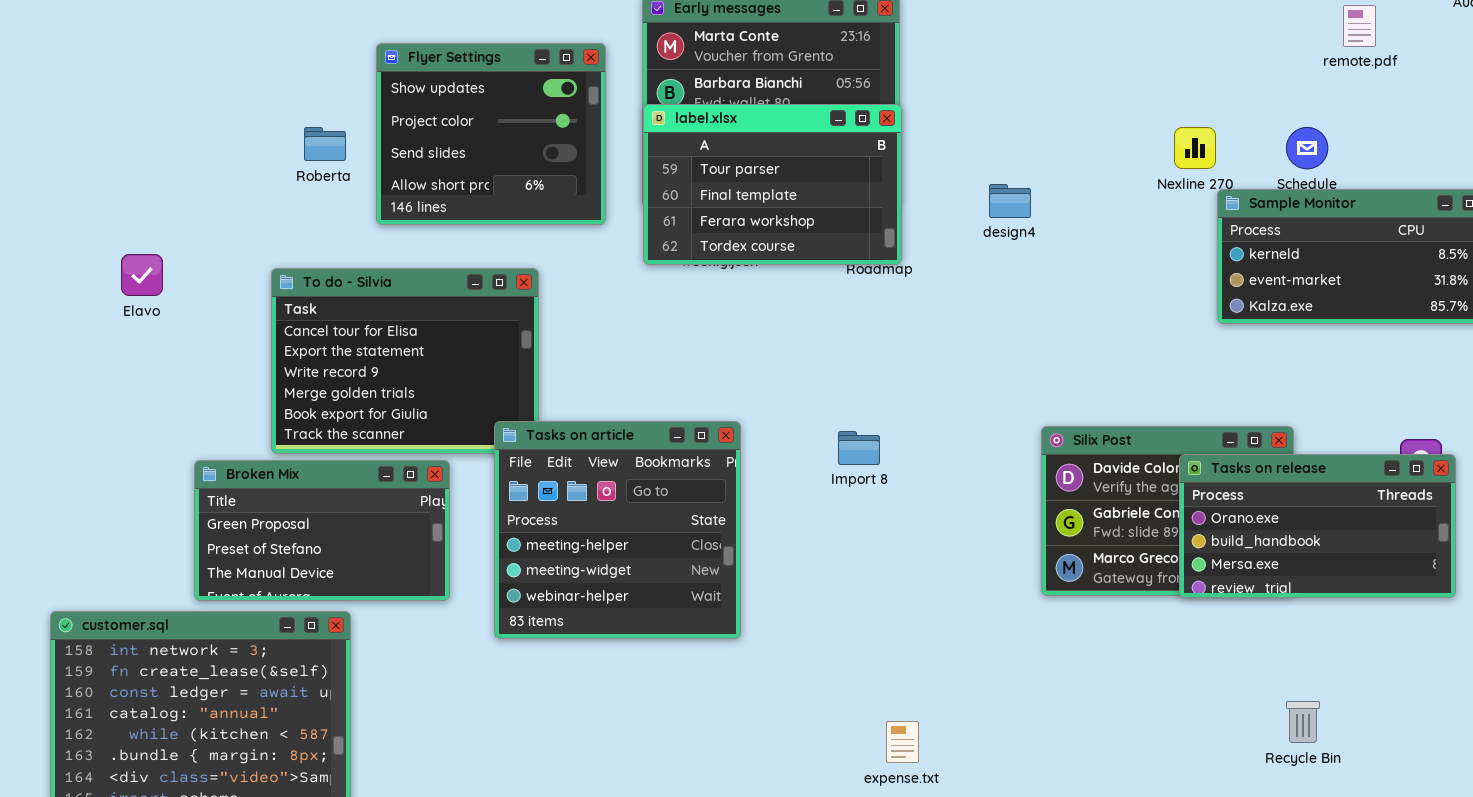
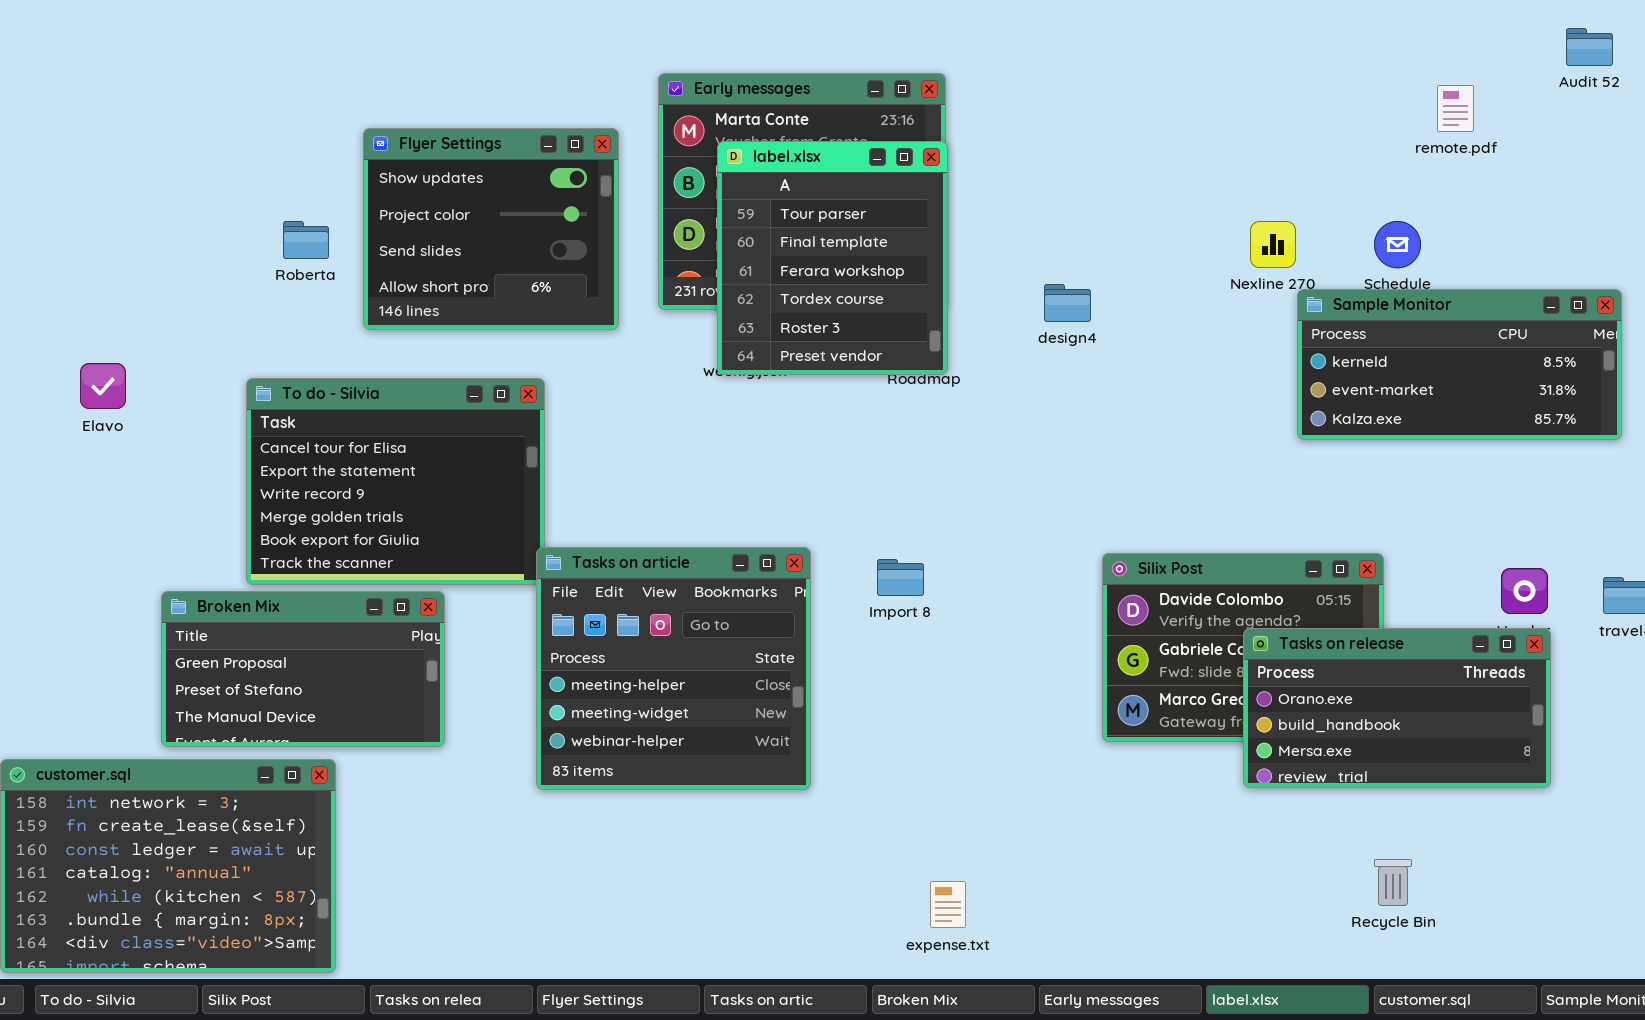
label.xlsx: [643,104,902,265] -> [717,141,948,375], resized
Tasks on article: [494,421,741,639] -> [536,547,811,790], moved
Tasks on release: [1179,454,1456,598] -> [1243,628,1551,788], moved

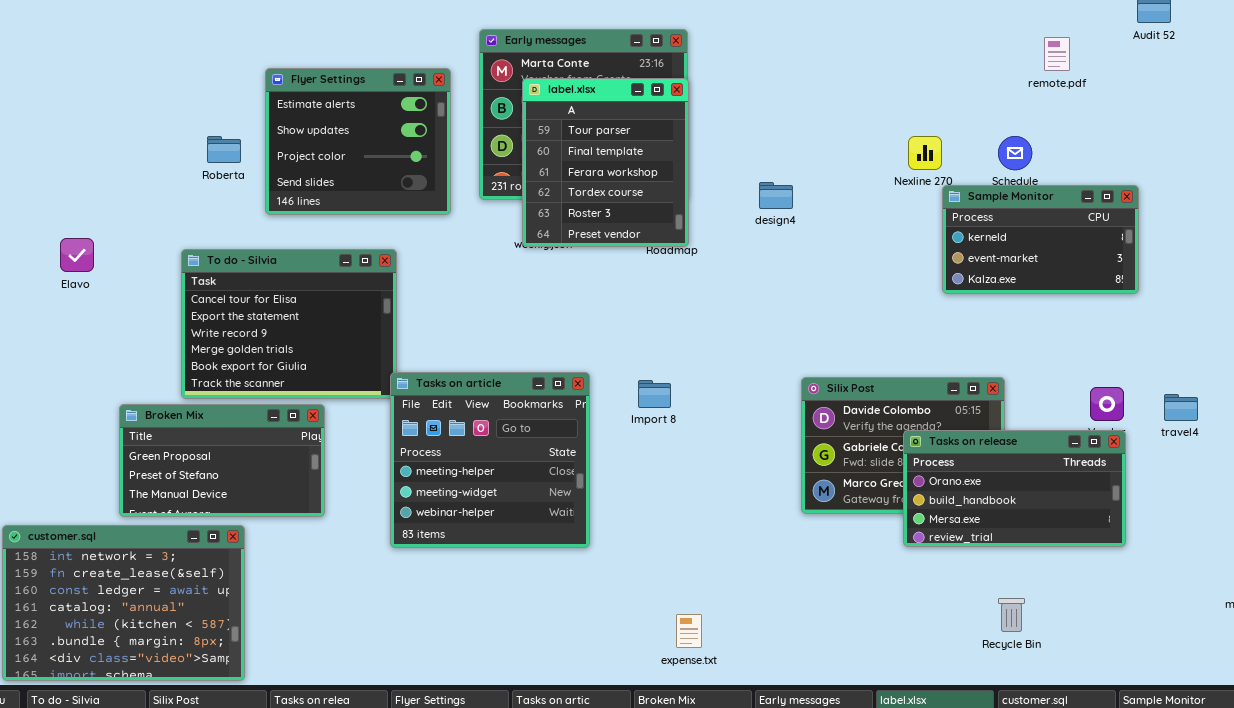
Flyer Settings: [363,128,619,330] -> [265,68,451,215], scrolled up 1 row
Sample Monitor: [1297,289,1622,440] -> [942,185,1139,294], resized

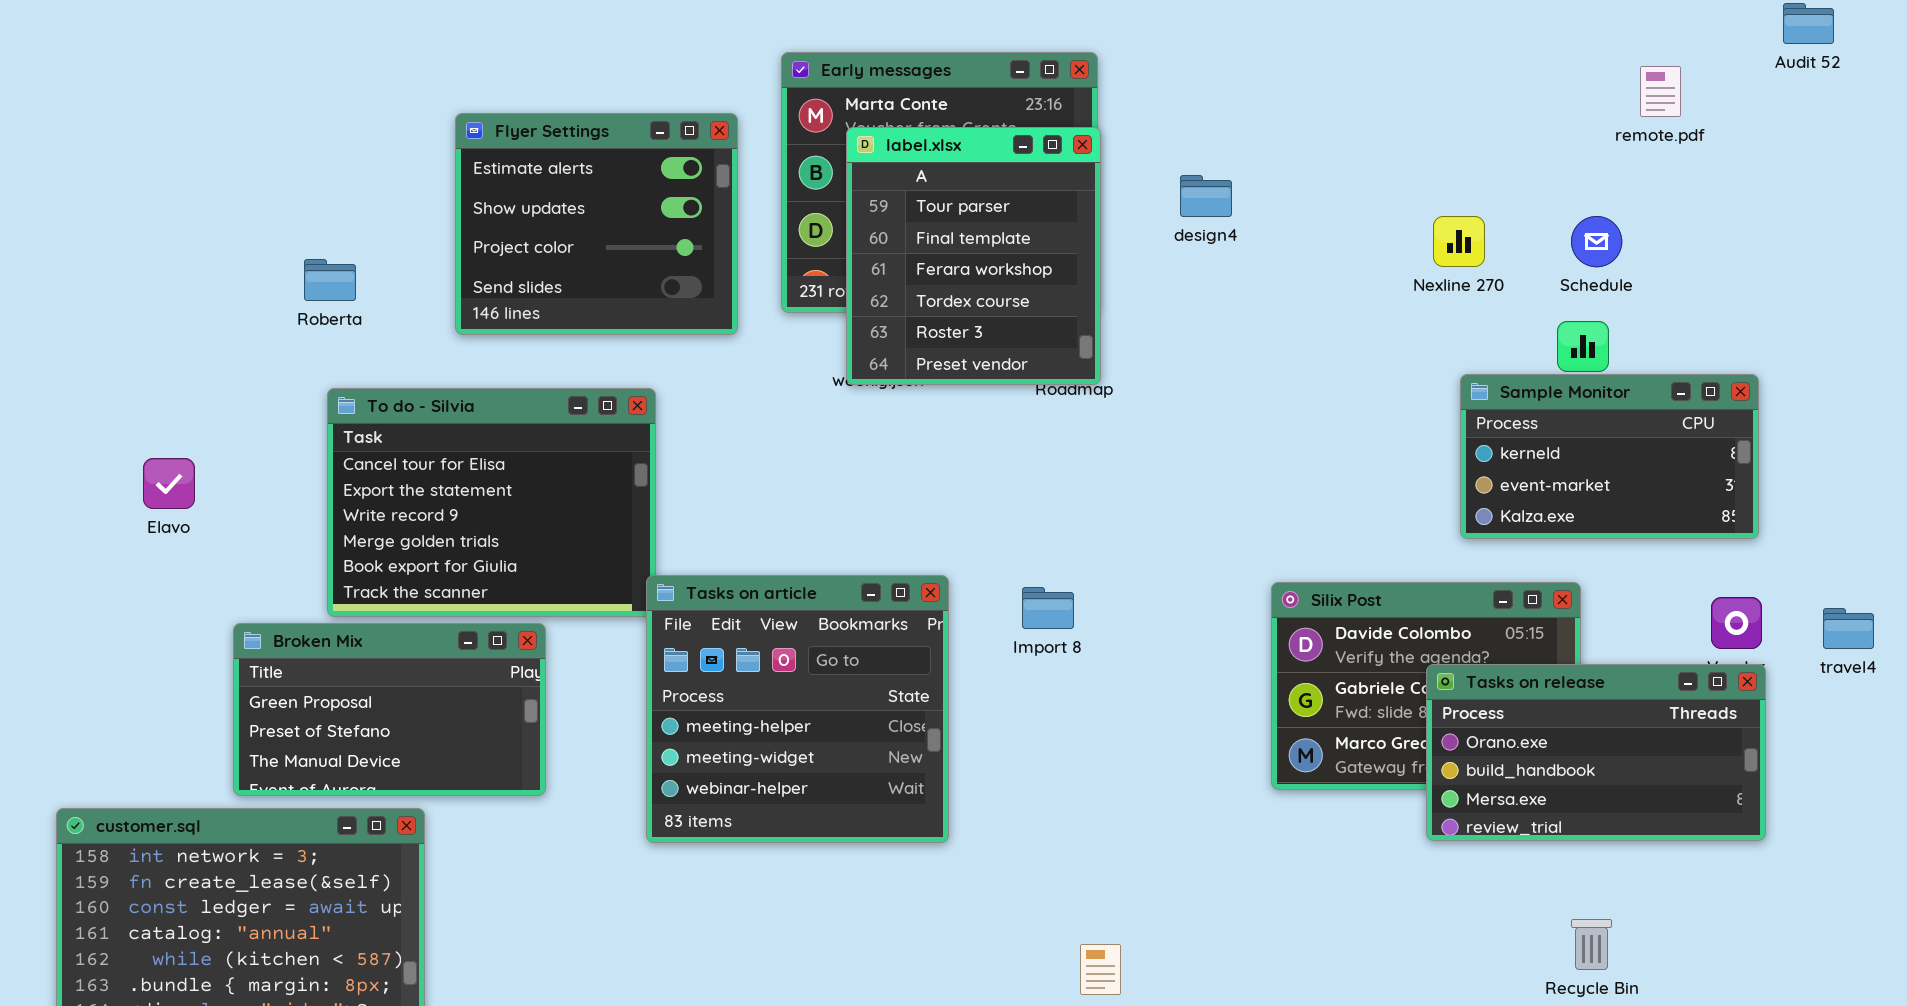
Roberta: [207,136,241,163] -> [304,259,356,301], moved
design4: [759,182,793,209] -> [1180,175,1232,217], moved
Sample Monitor: [942,185,1139,294] -> [1460,374,1759,539], moved
Elavo: [60,238,94,272] -> [143,458,195,509], moved

